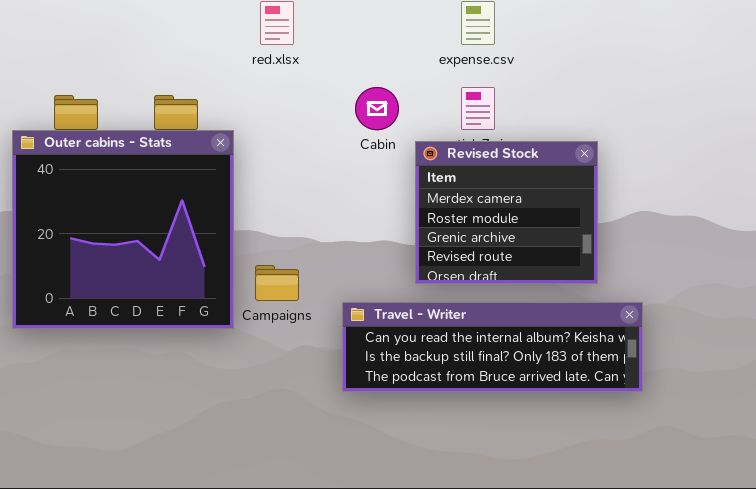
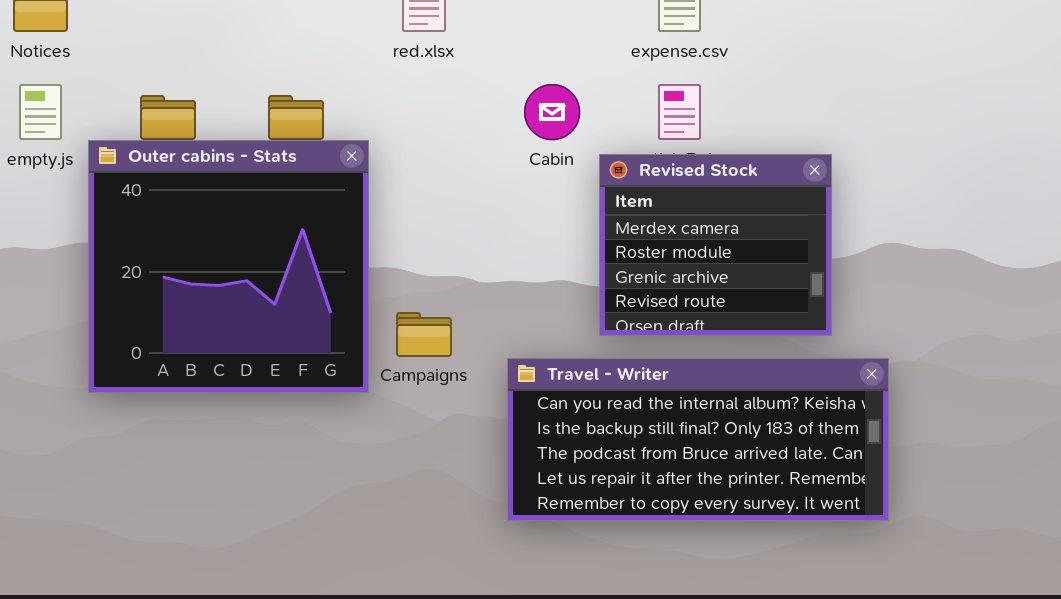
Travel - Writer: [342,302,643,392] -> [507,358,889,521], resized

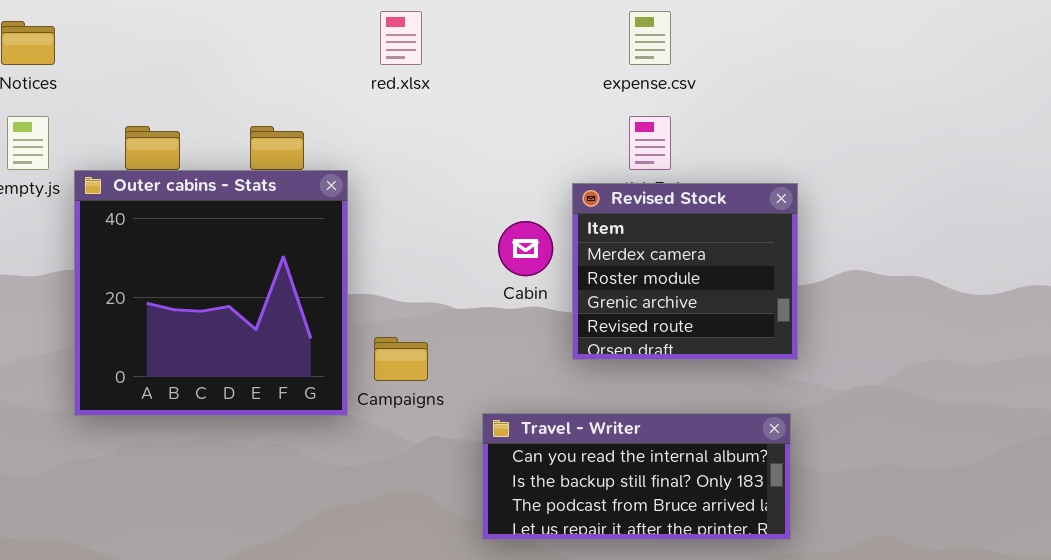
Cabin: [524,84,580,140] -> [498,221,553,276], moved
Travel - Writer: [507,358,889,521] -> [482,413,791,540], resized

